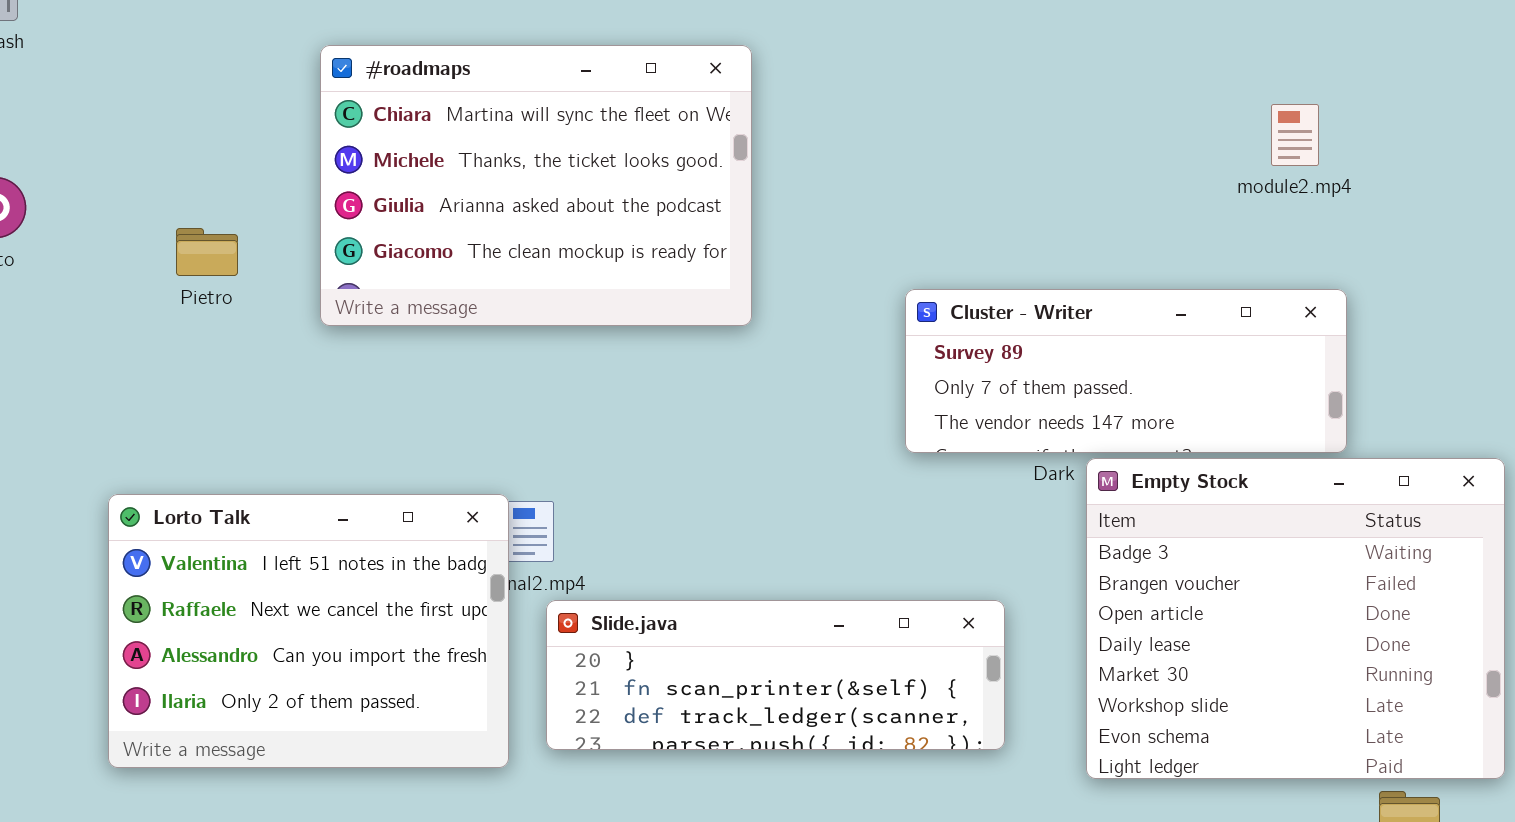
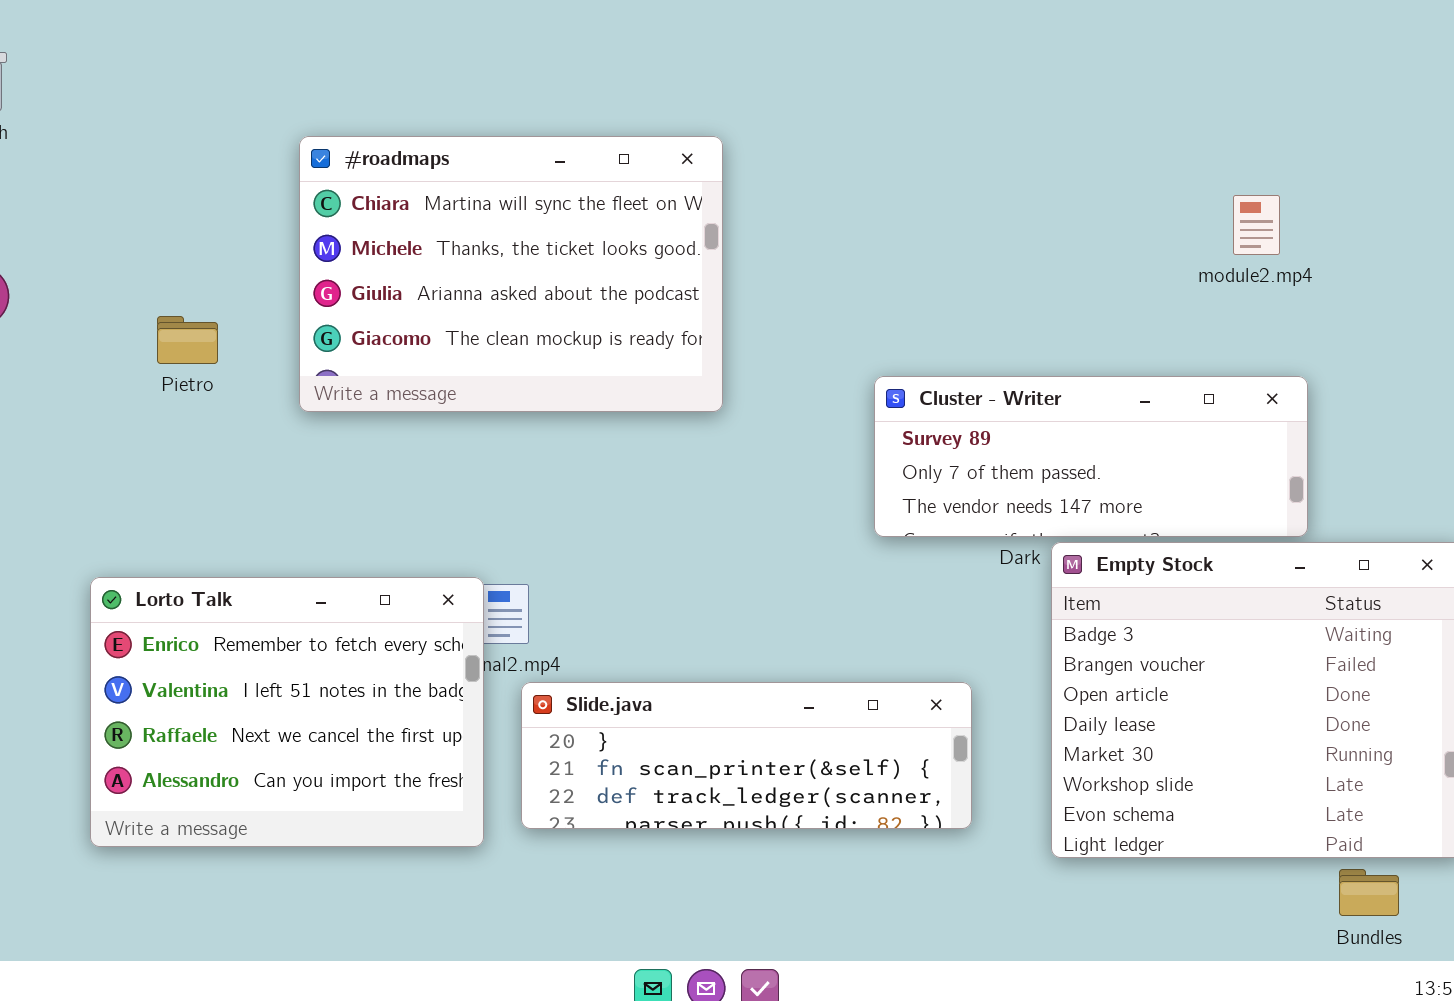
Lorto Talk: [108,494,509,768] -> [90,577,484,847], scrolled up 1 row

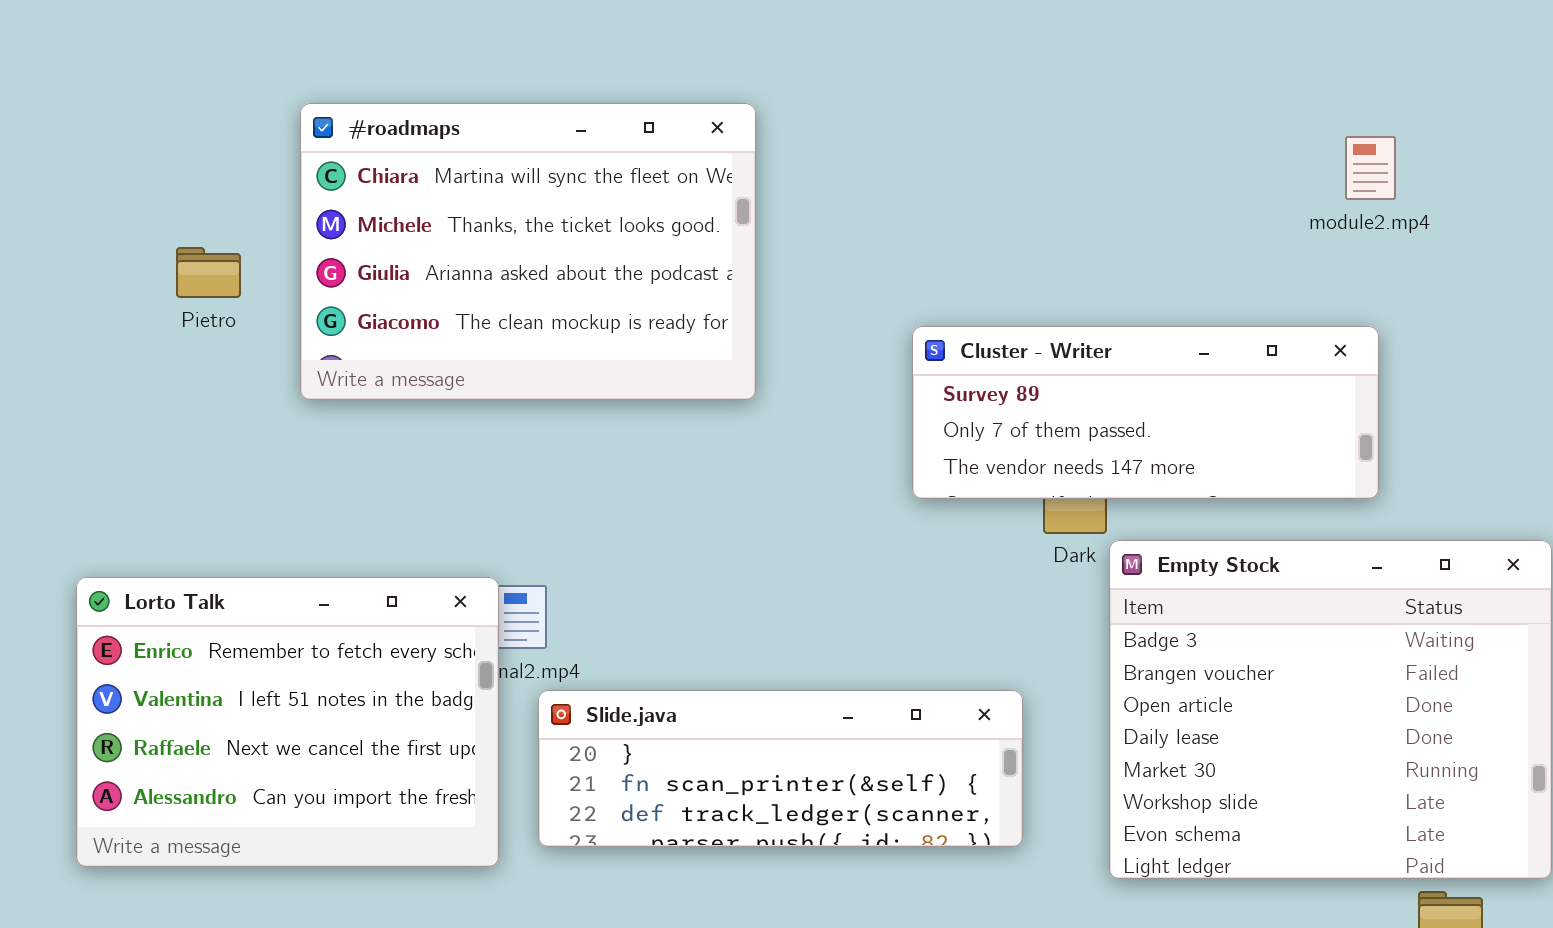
module2.mp4: [1233,195,1280,255] -> [1345,136,1396,200], moved
Pietro: [157,316,218,364] -> [176,247,241,298], moved
Cluster - Writer: [874,376,1308,537] -> [912,326,1379,499], moved

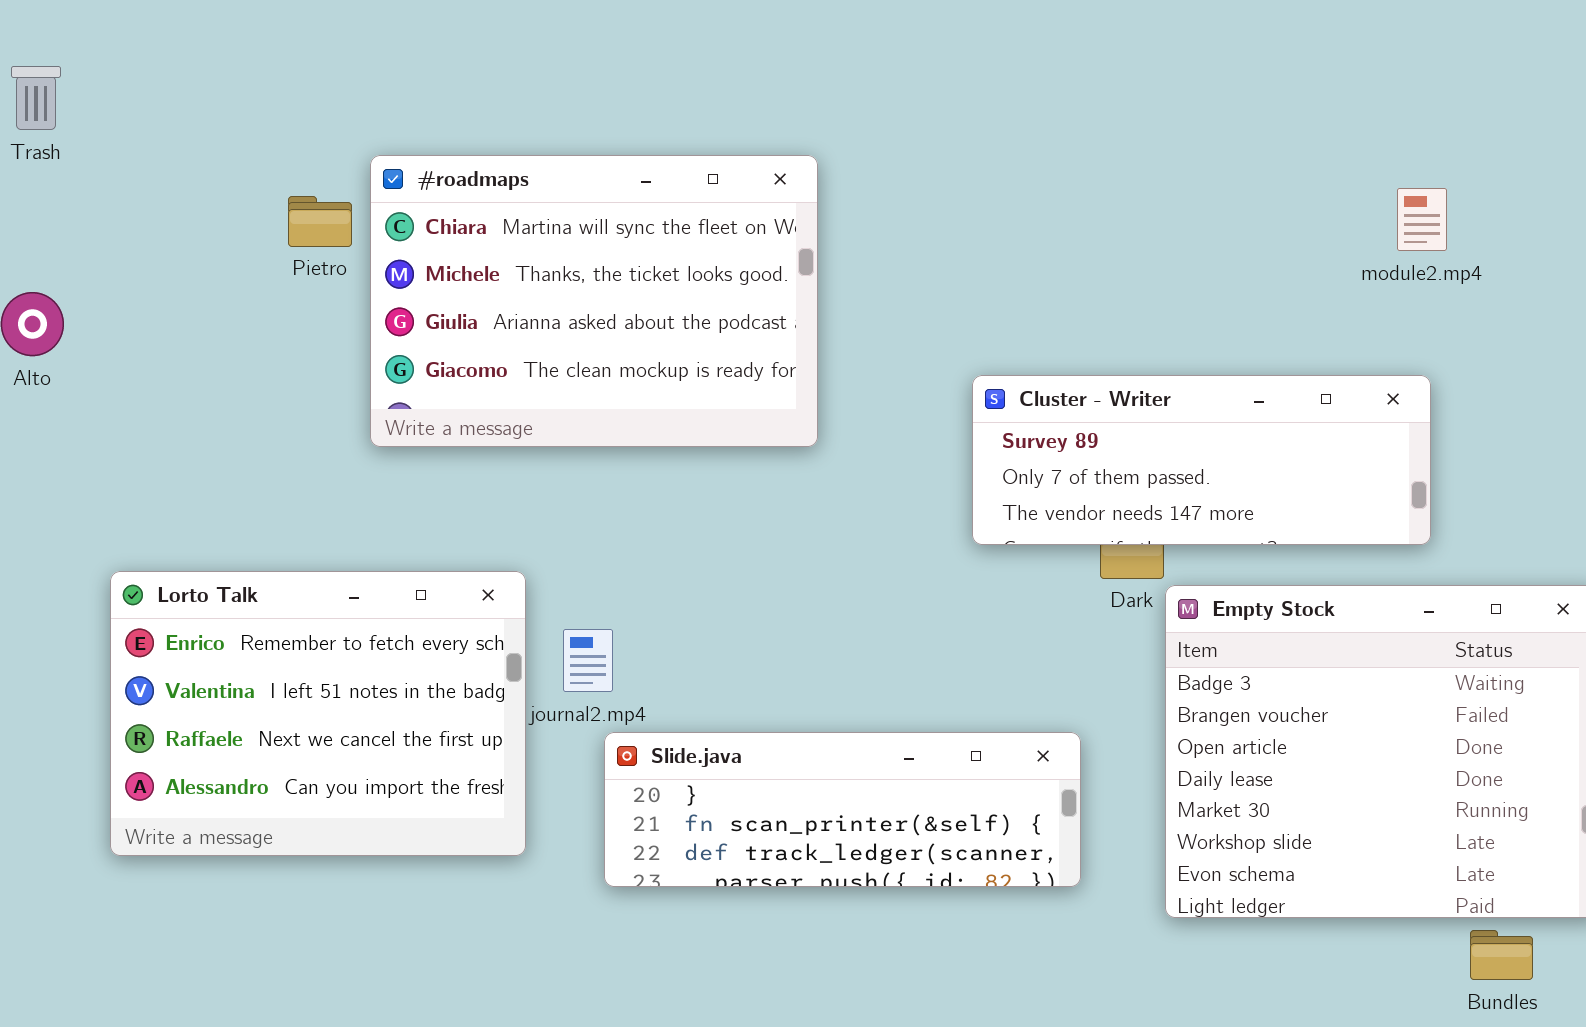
Pietro: [176,247,241,298] -> [288,196,352,247], moved
Lorto Talk: [76,577,499,867] -> [110,571,526,856], moved

